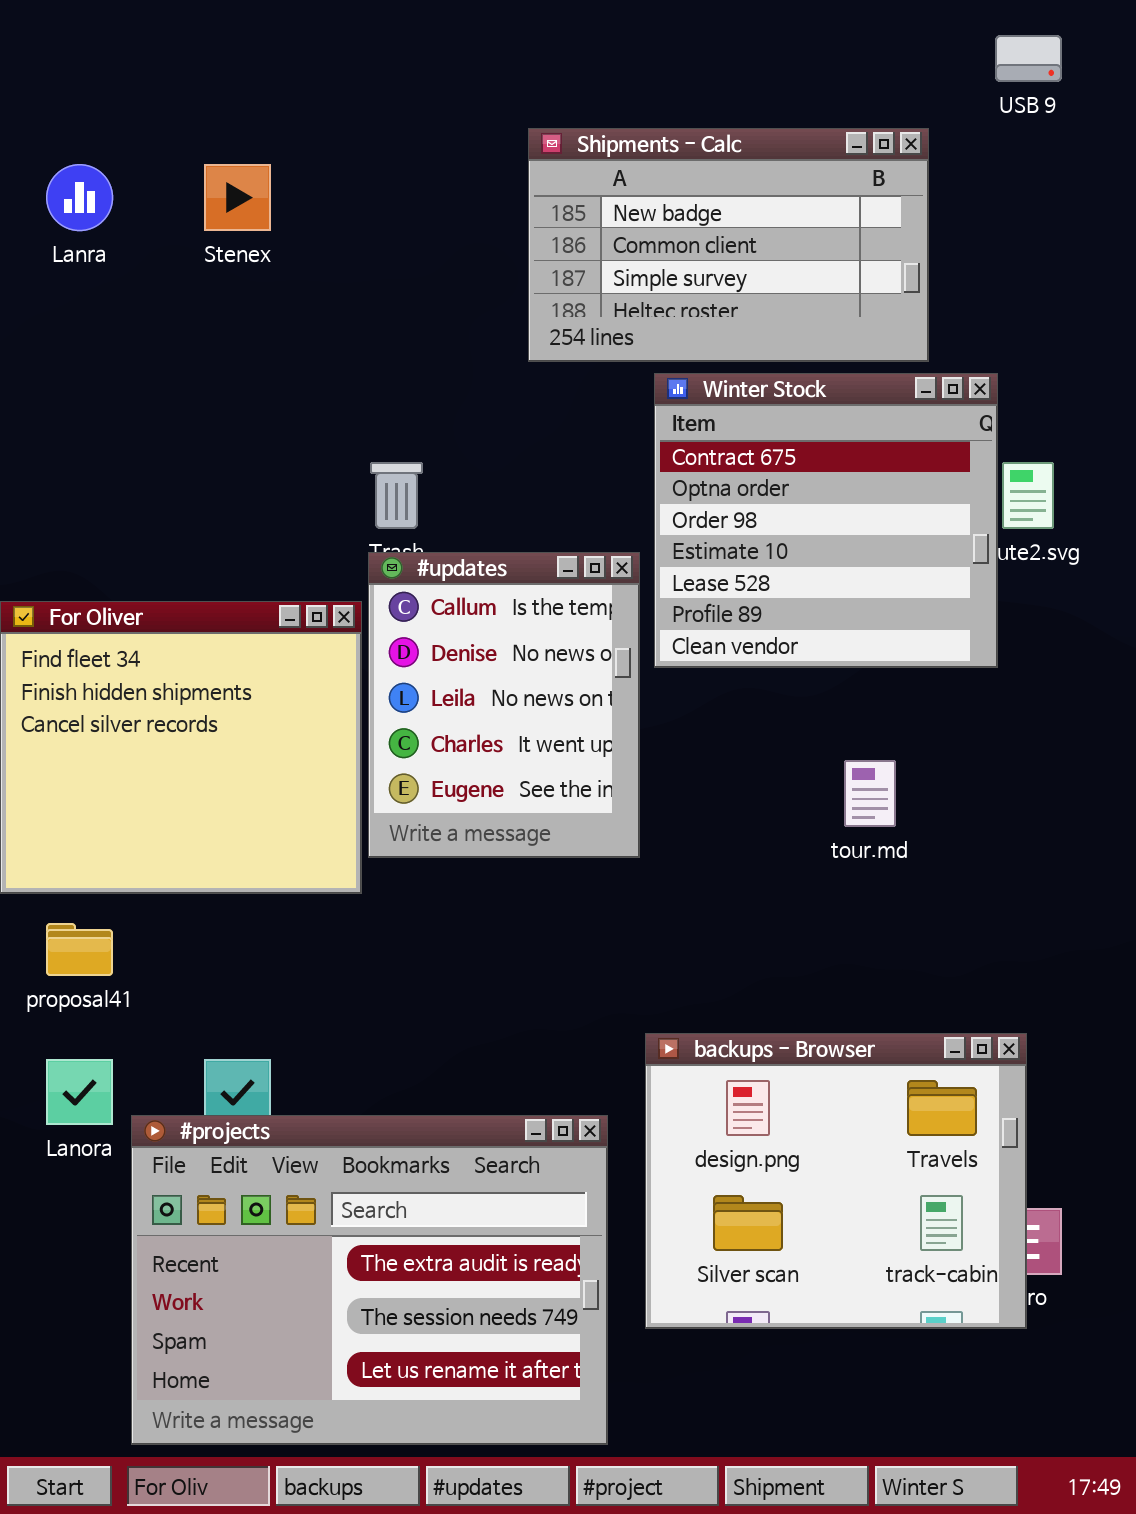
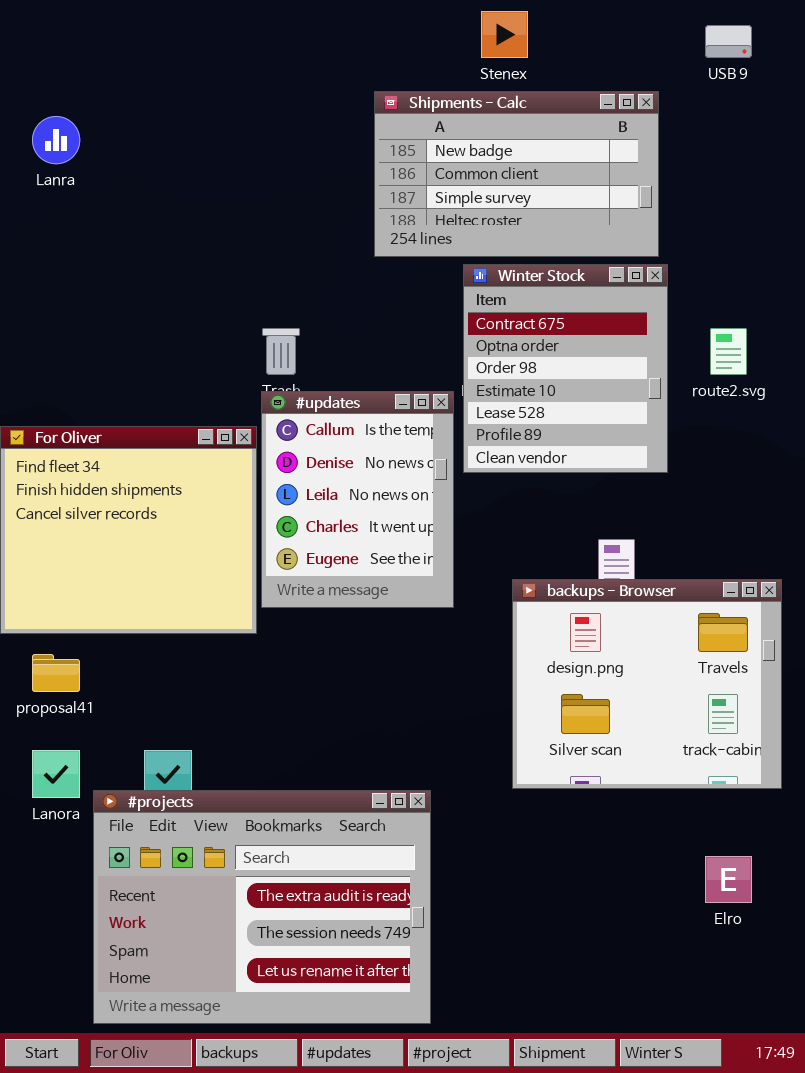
Stenex: [204,164,271,231] -> [481,11,528,58], moved
Winter Stock: [654,373,998,668] -> [463,264,668,473], resized
backups - Browser: [645,1033,1027,1329] -> [512,579,782,789], moved

